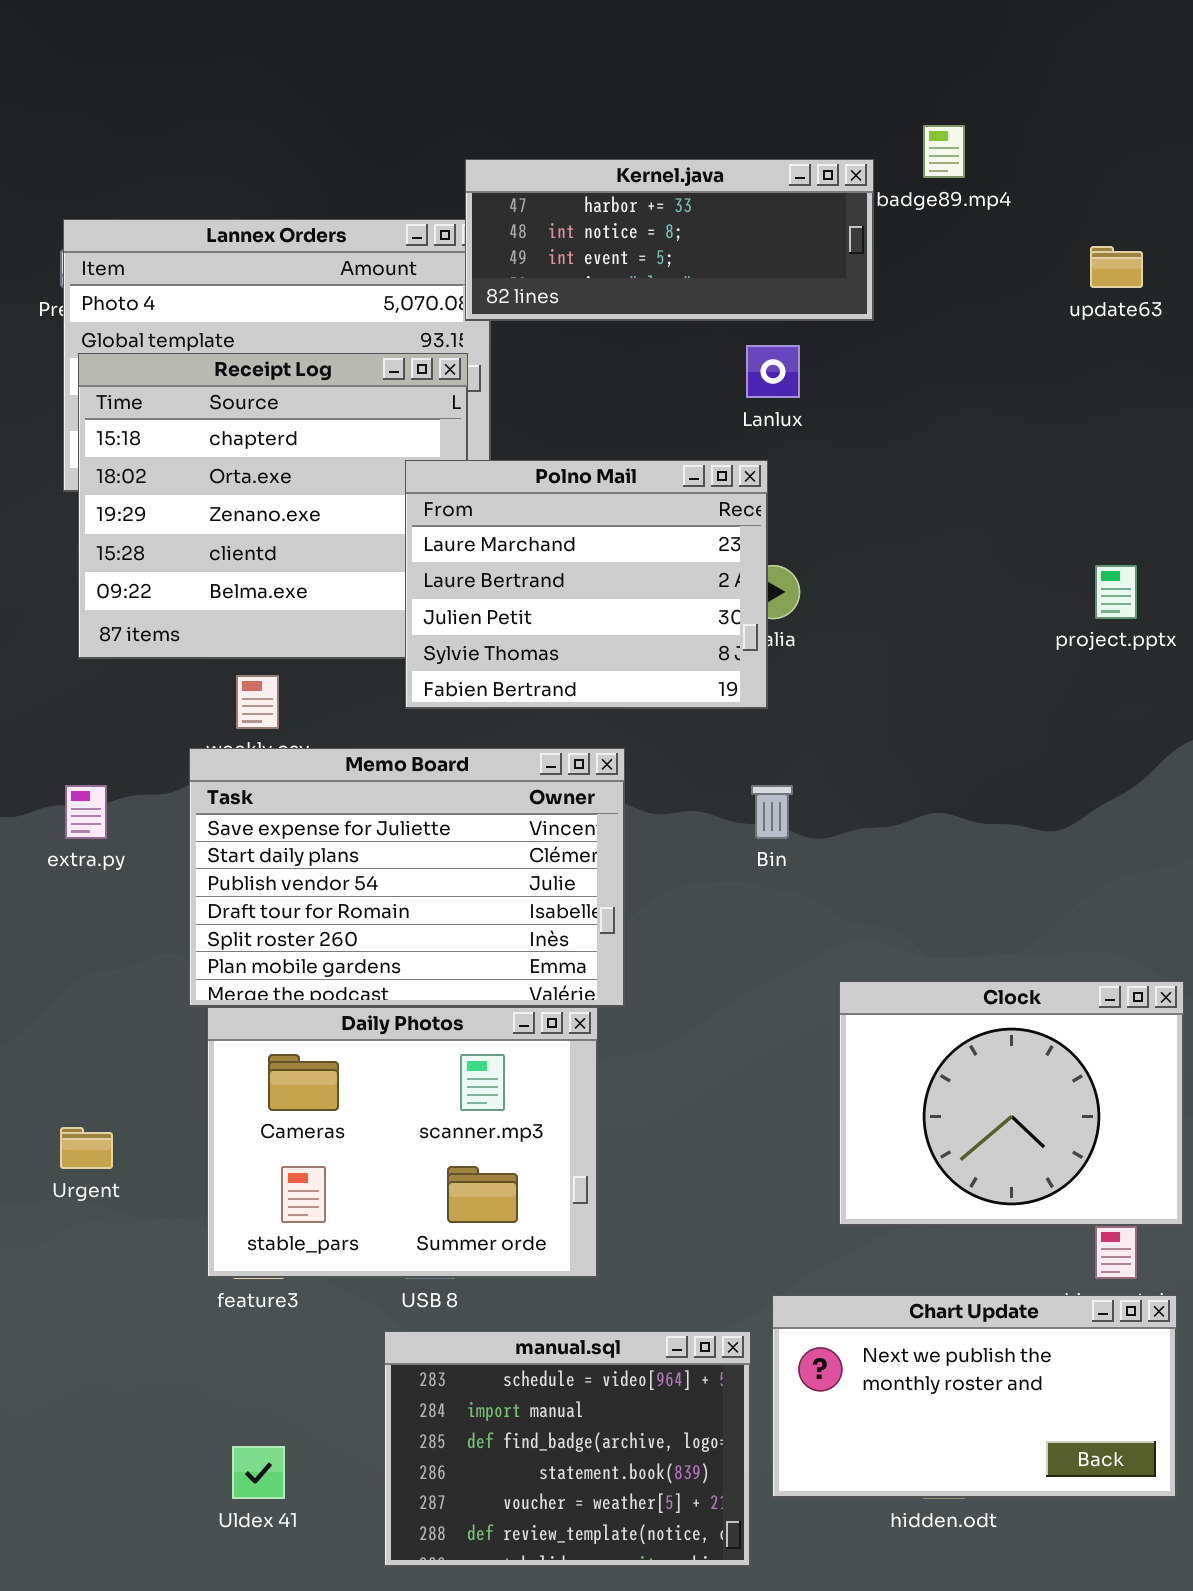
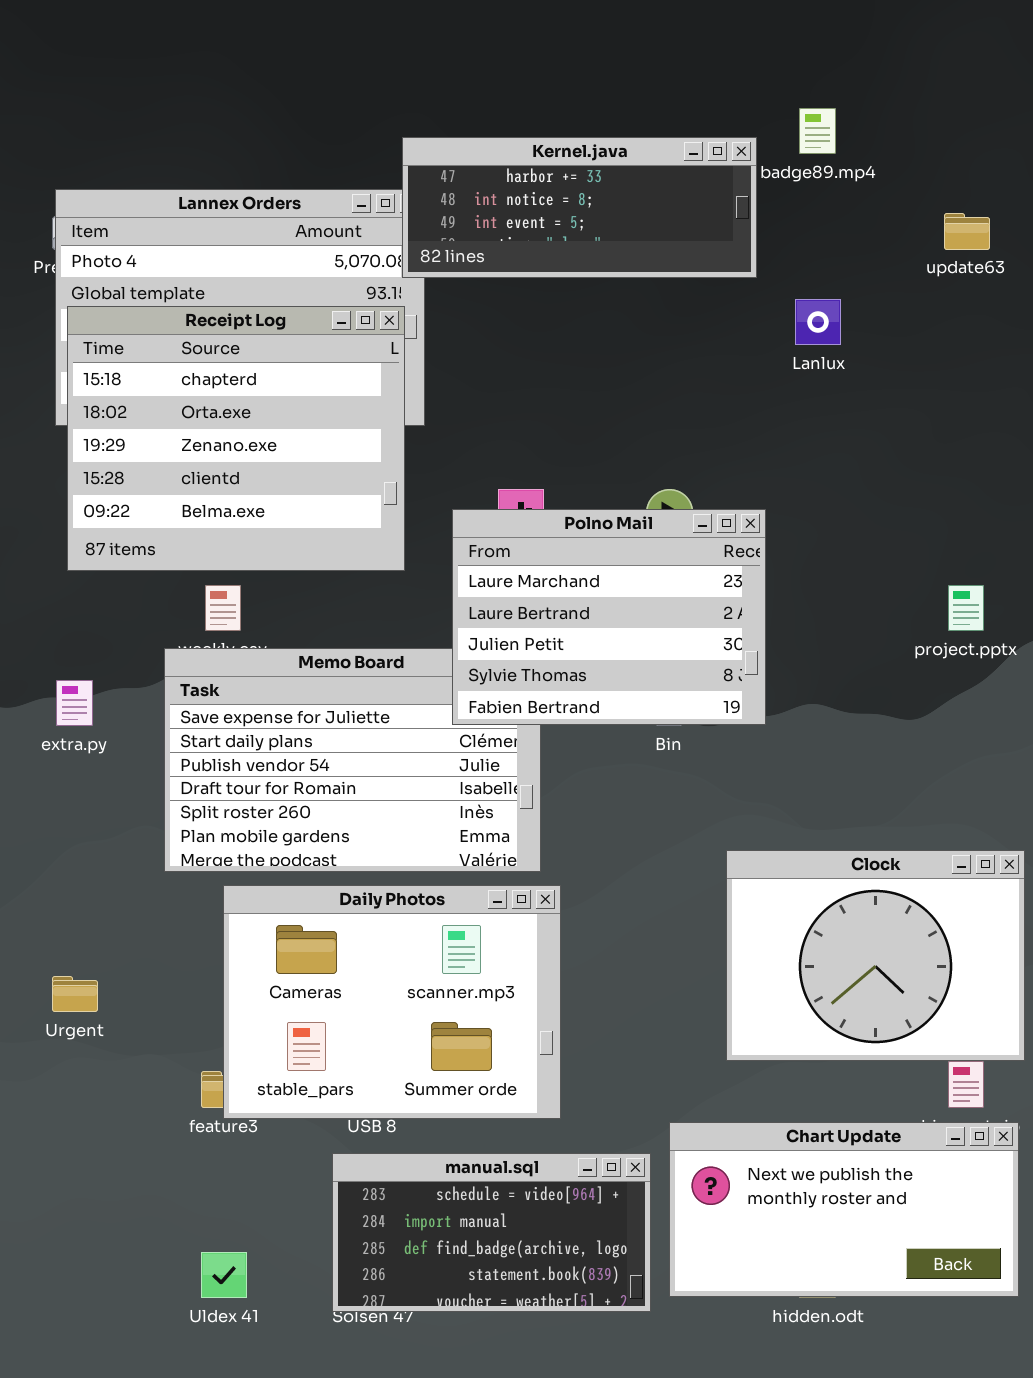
Lanlux: [746,345,800,398] -> [795,299,841,345], moved
Polno Mail: [405,460,768,709] -> [452,509,766,725], moved
project.pptx: [1095,565,1137,619] -> [948,585,984,631], moved
Daily Photos: [207,1007,598,1278] -> [223,885,561,1119], moved
manual.sql: [384,1331,751,1567] -> [332,1153,651,1312], resized

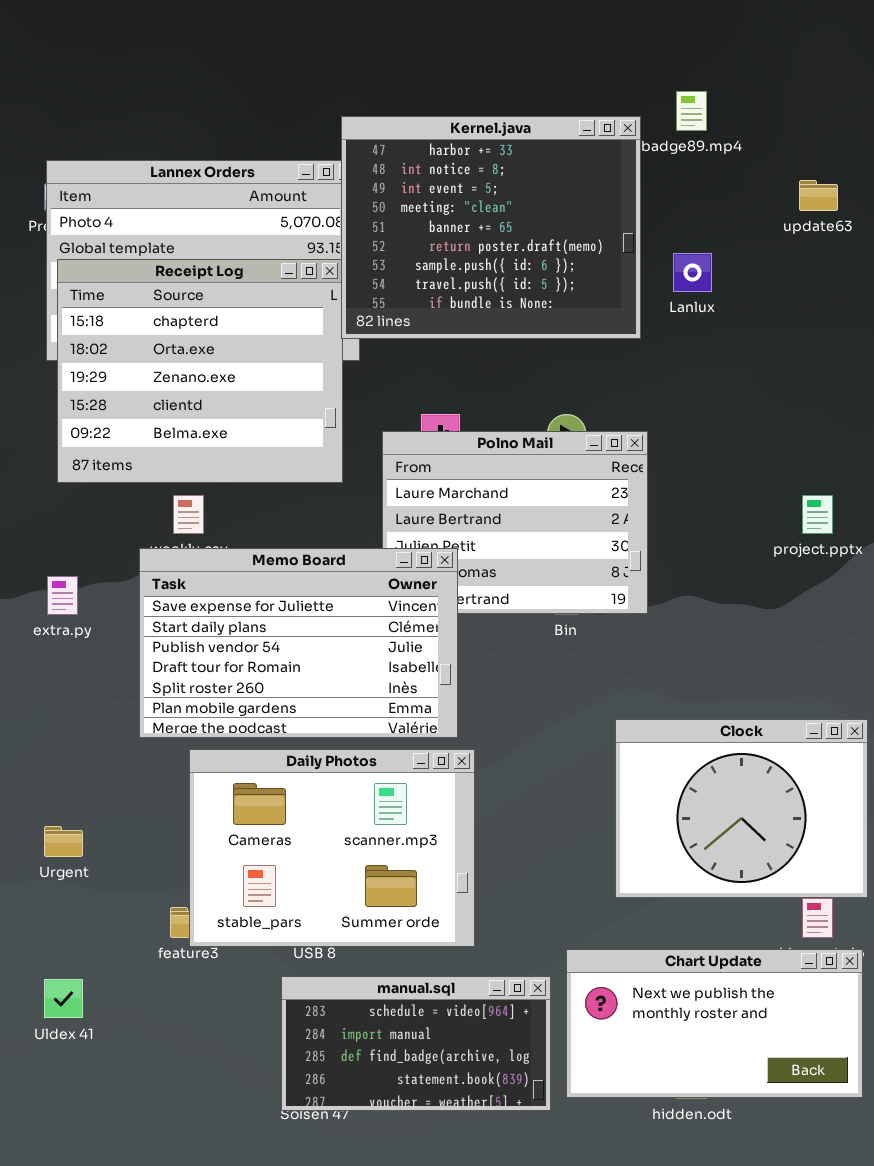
Kernel.java: [402,137,757,278] -> [341,116,641,339], resized
Memo Board: [164,648,541,872] -> [139,548,458,738], raised
Uldex 41: [201,1252,247,1298] -> [44,979,83,1018], moved

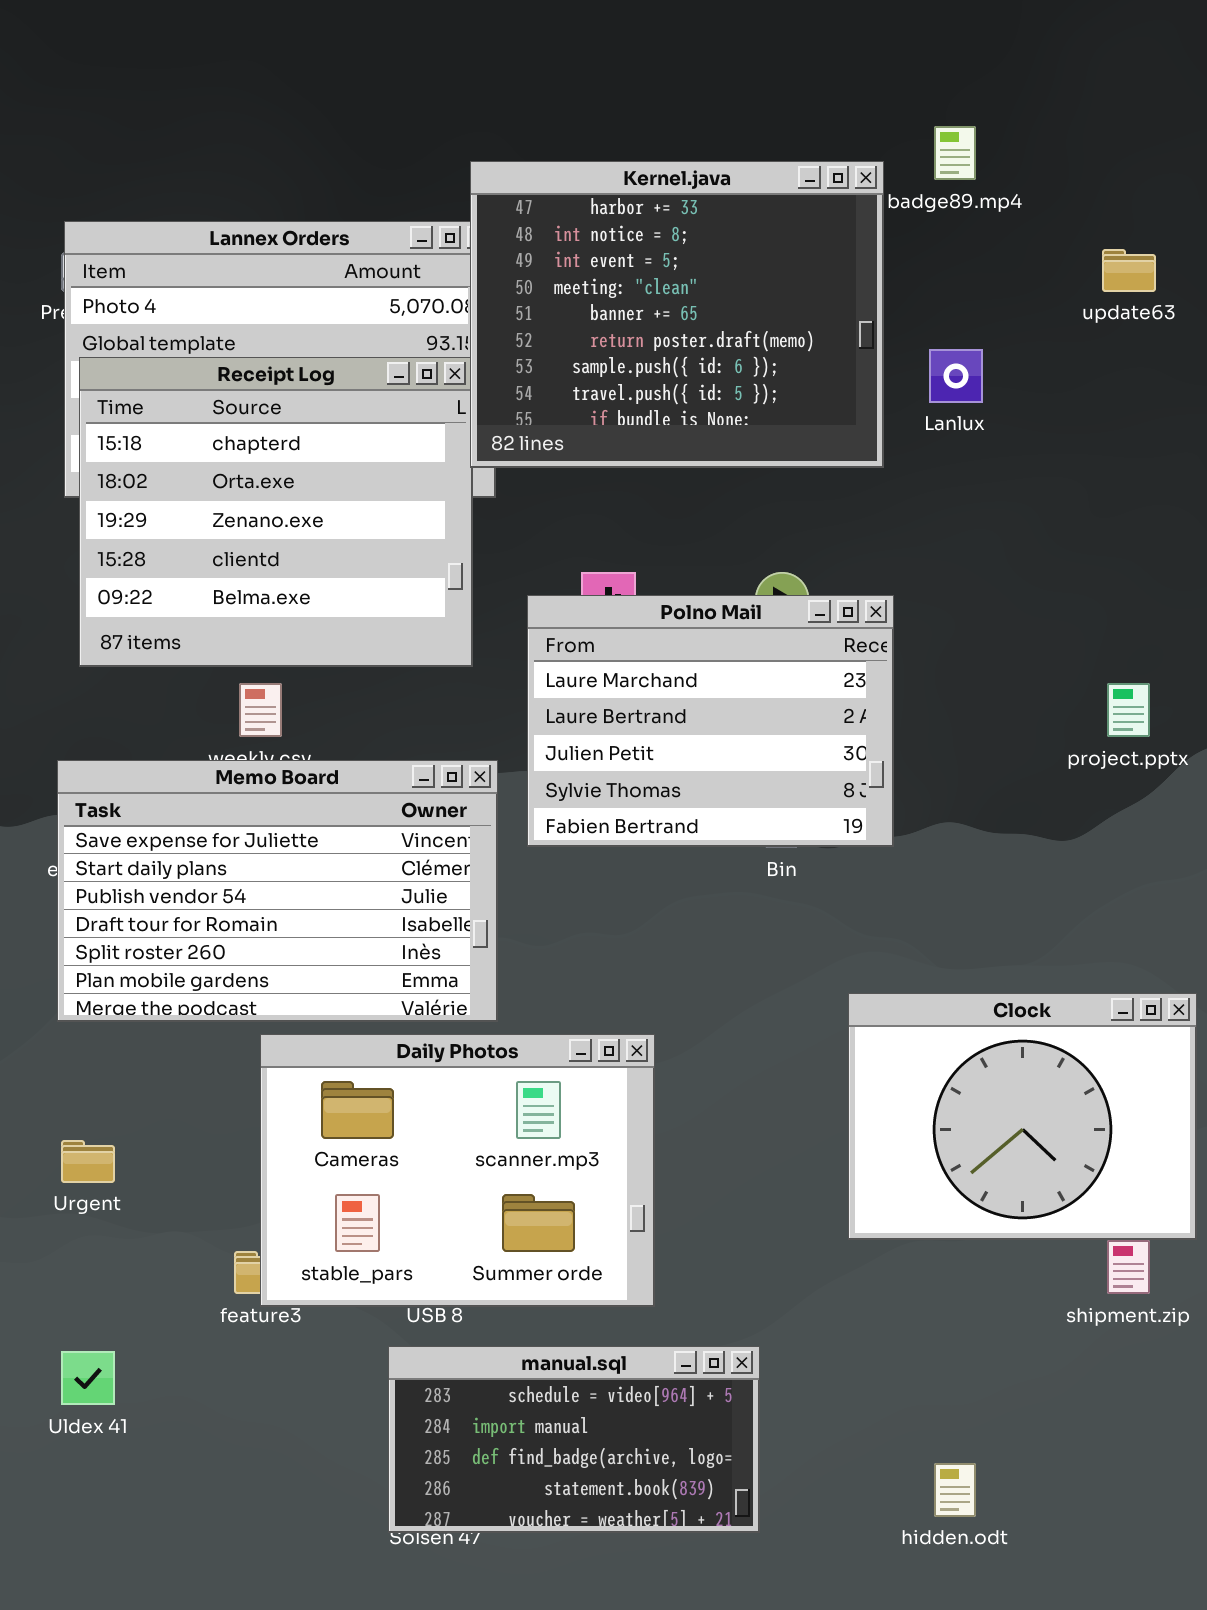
Memo Board: [139,548,458,738] -> [57,760,498,1022], moved
Chart Update: [566,949,863,1098] -> none, closed

